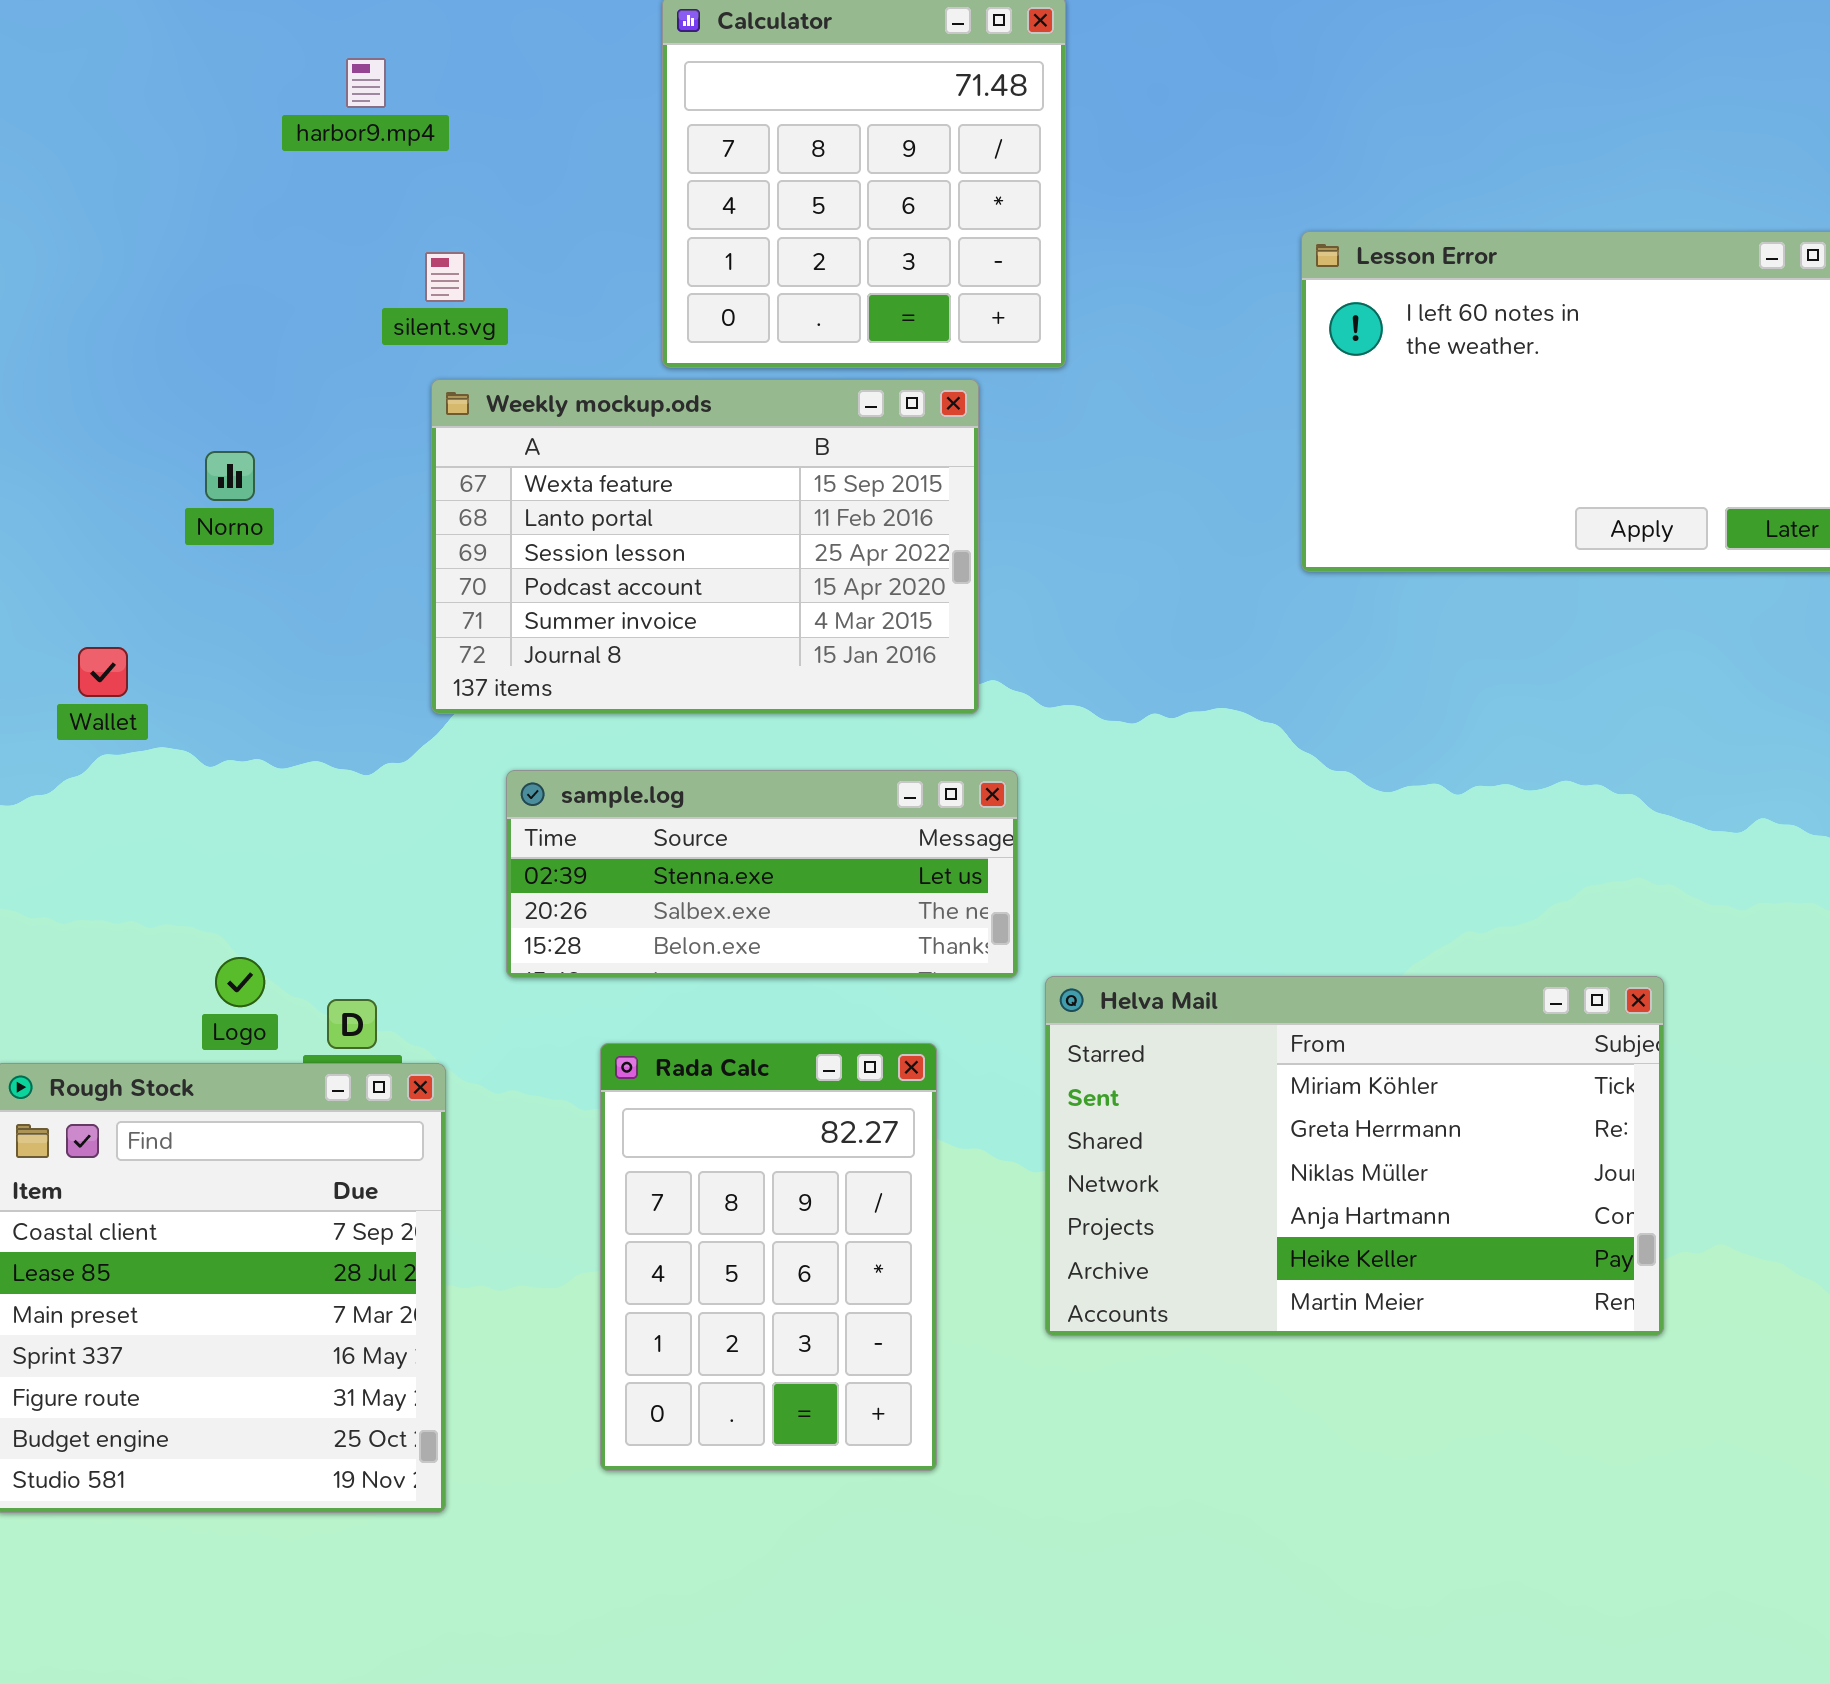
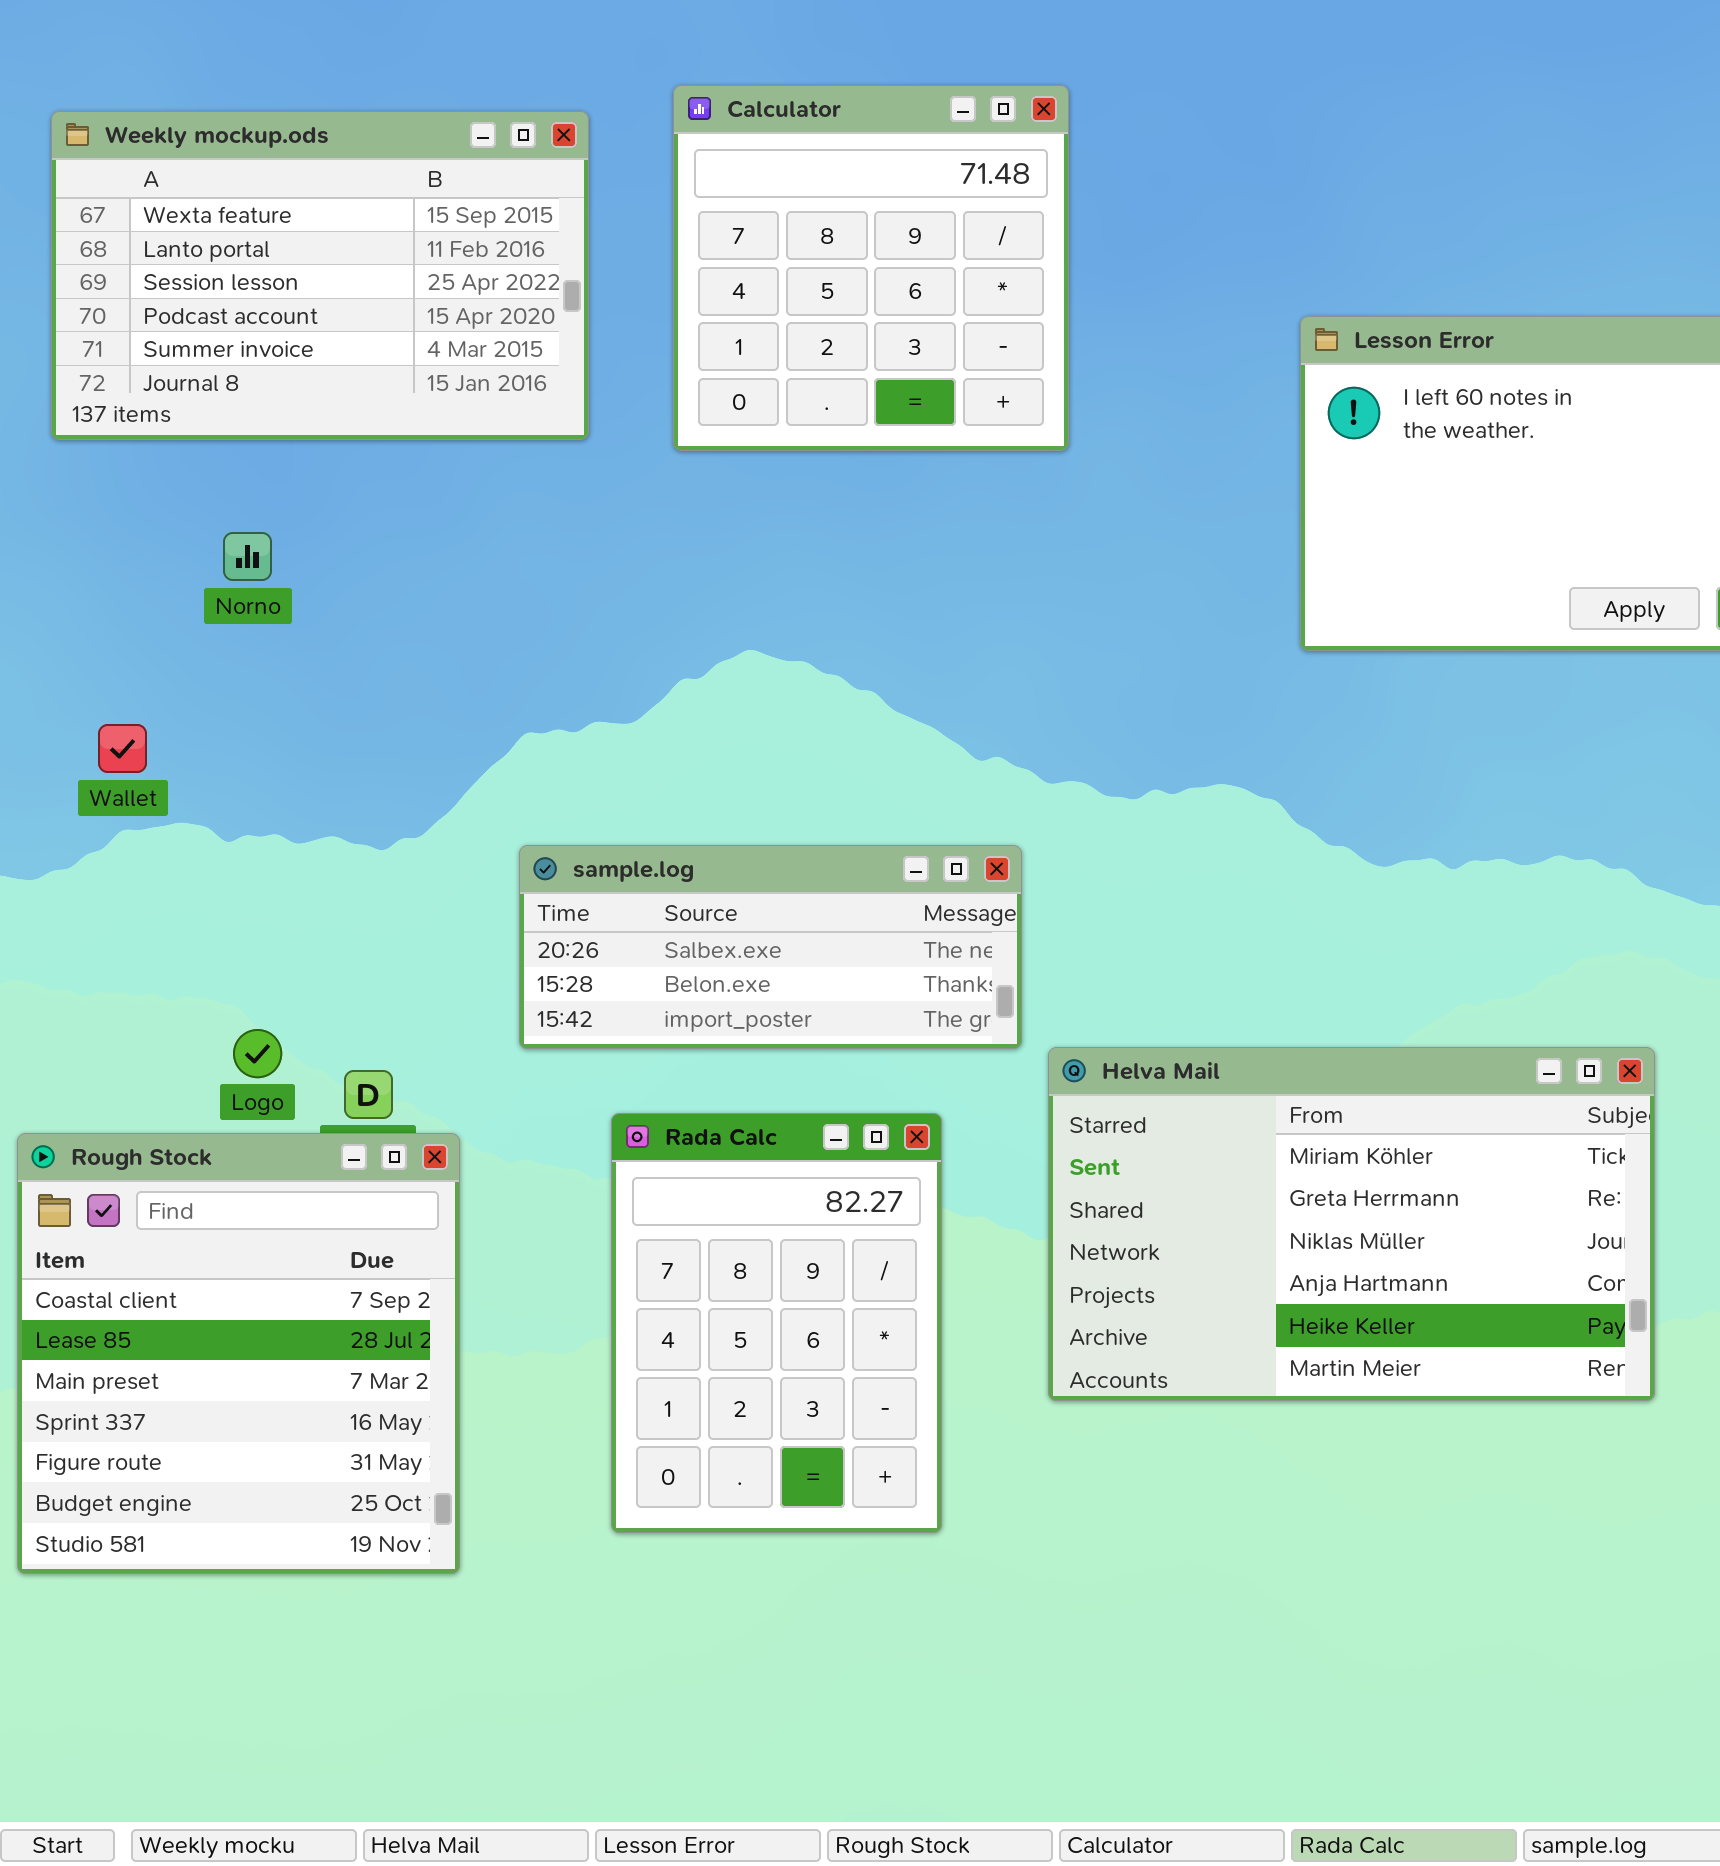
Weekly mockup.ods: [431,379,979,714] -> [51,111,589,440], moved
sample.log: [506,770,1018,978] -> [519,845,1022,1049], scrolled down 1 row

